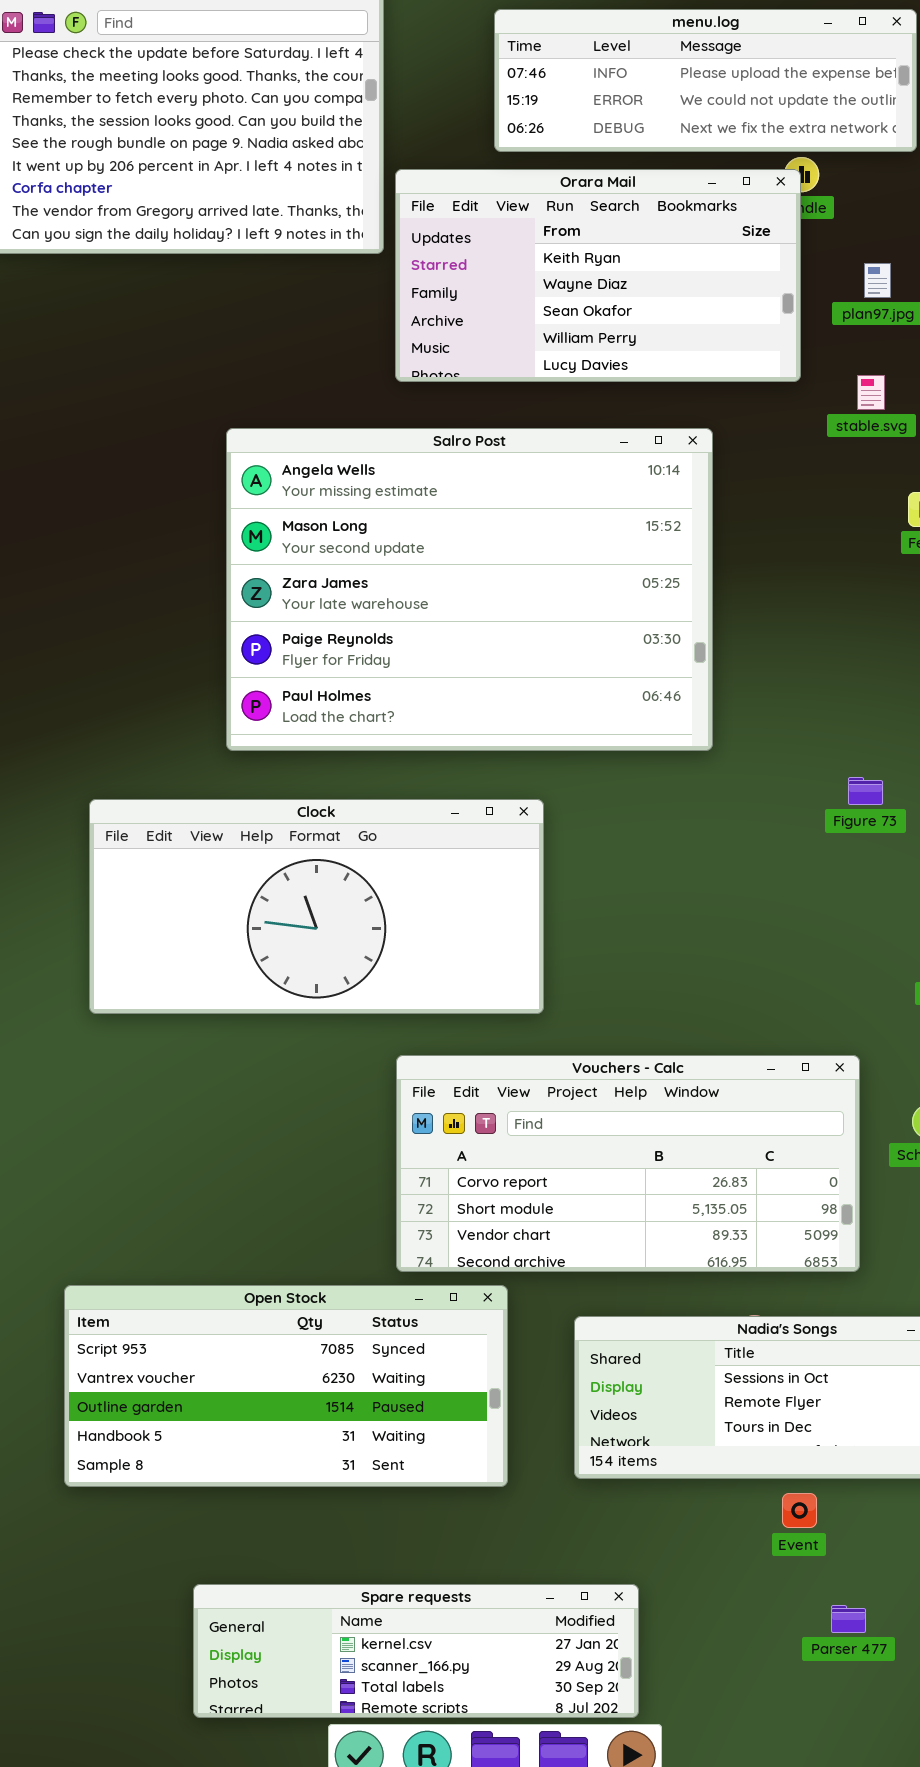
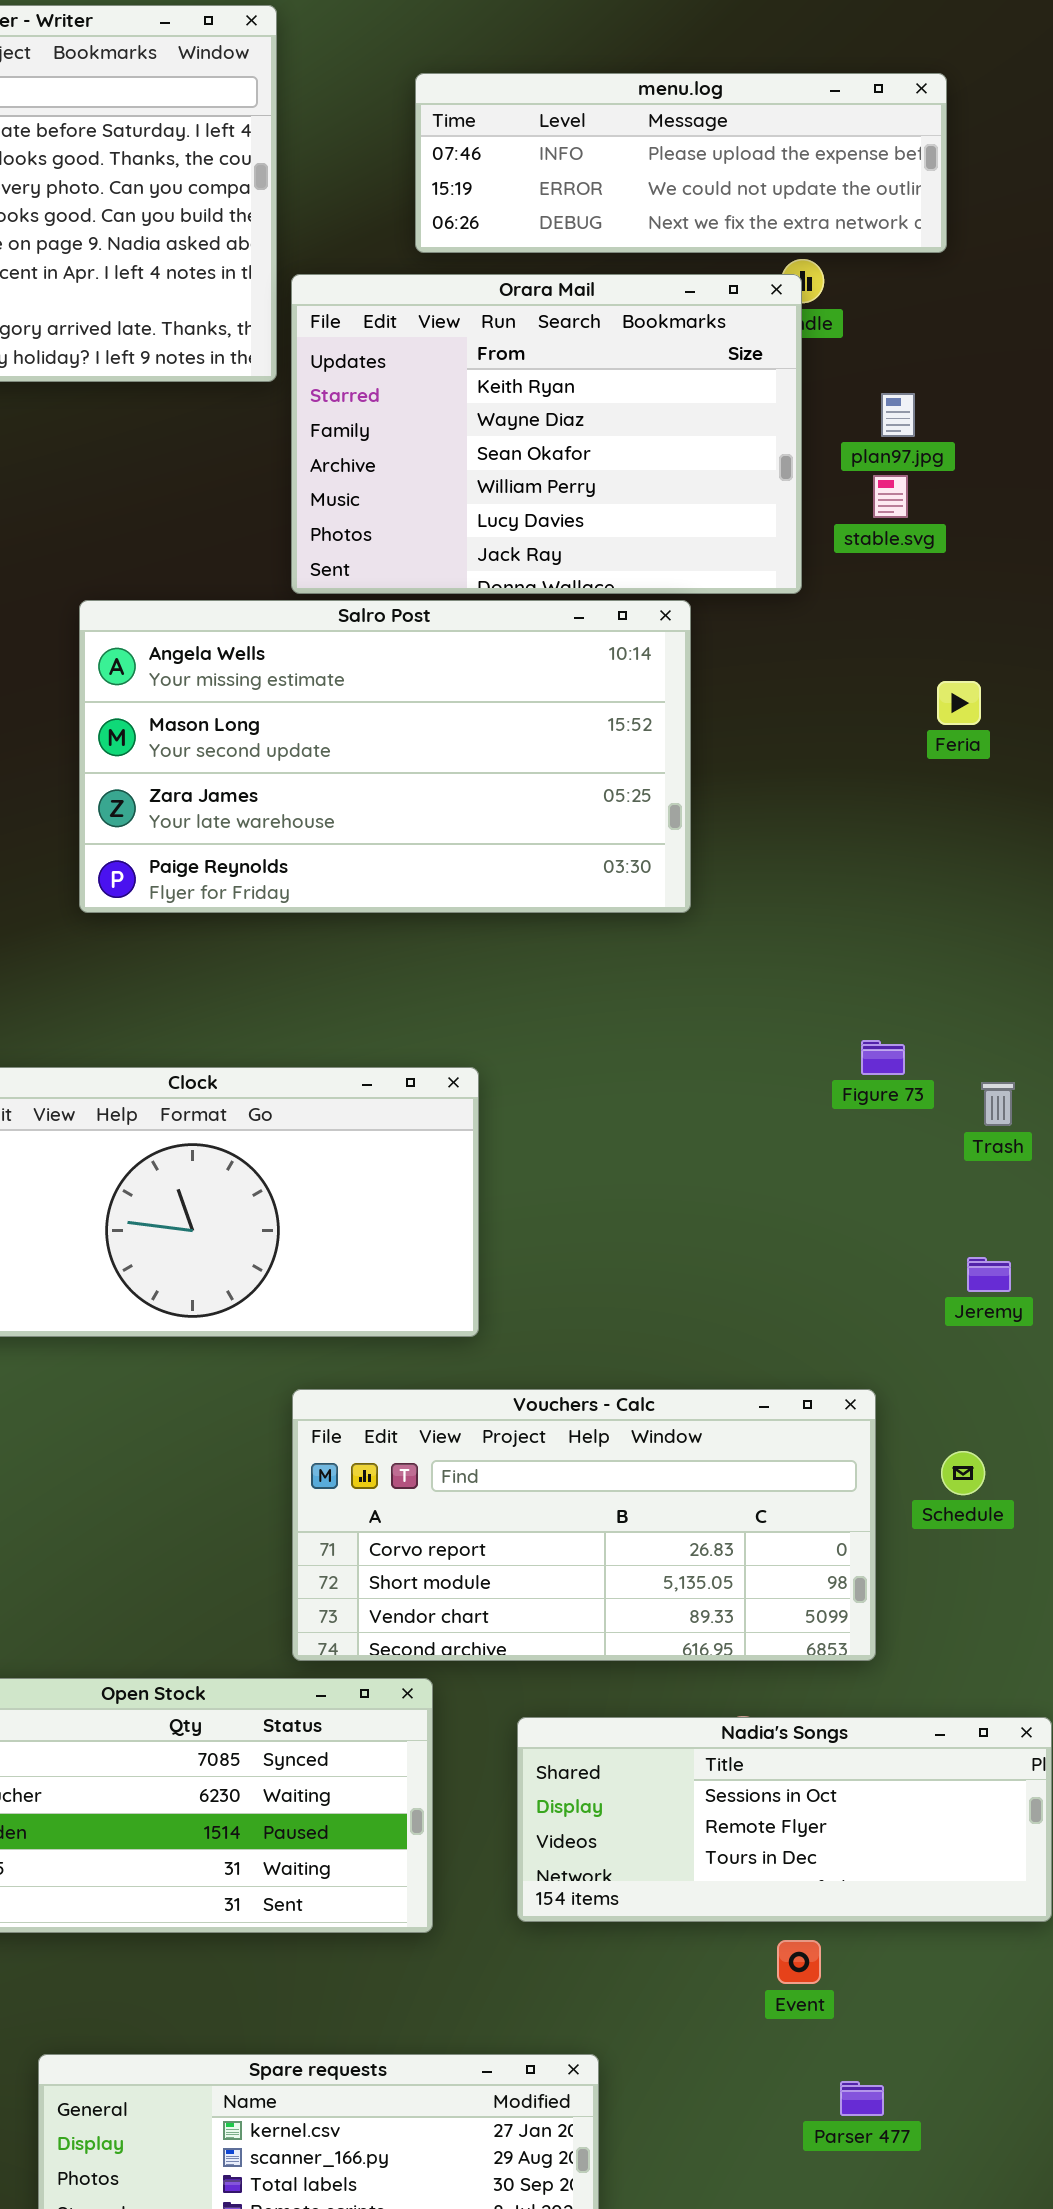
Orara Mail: [395,169,801,382] -> [291,274,802,594], resized
stable.svg: [857,375,885,410] -> [873,475,908,518], moved
Salro Post: [226,428,713,751] -> [79,600,691,913], resized

